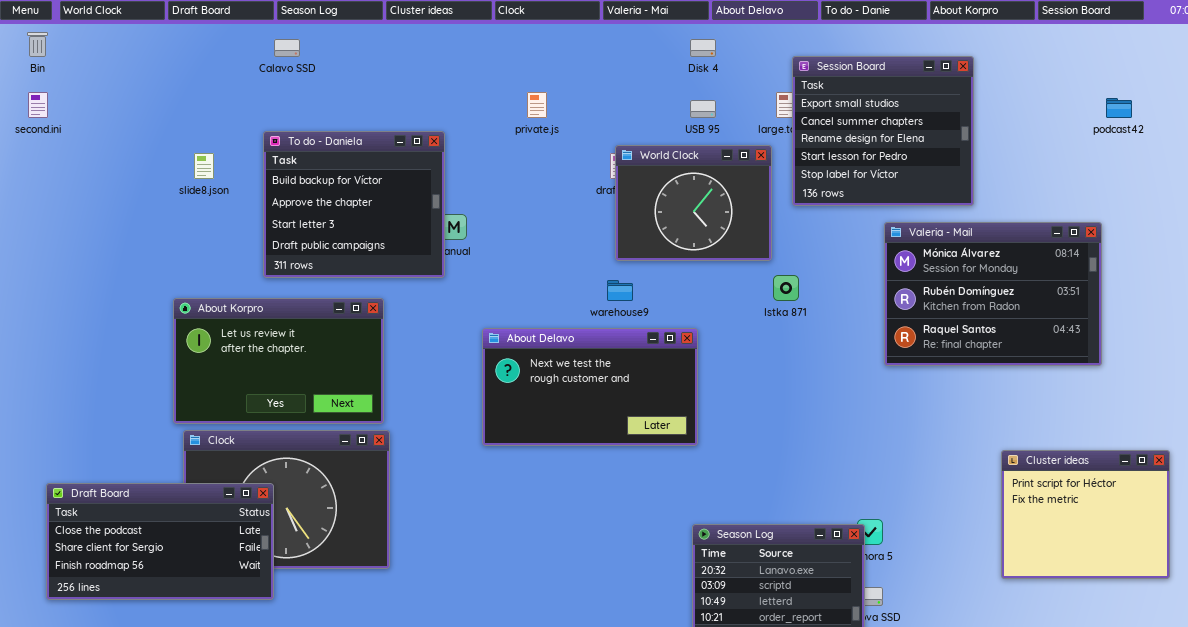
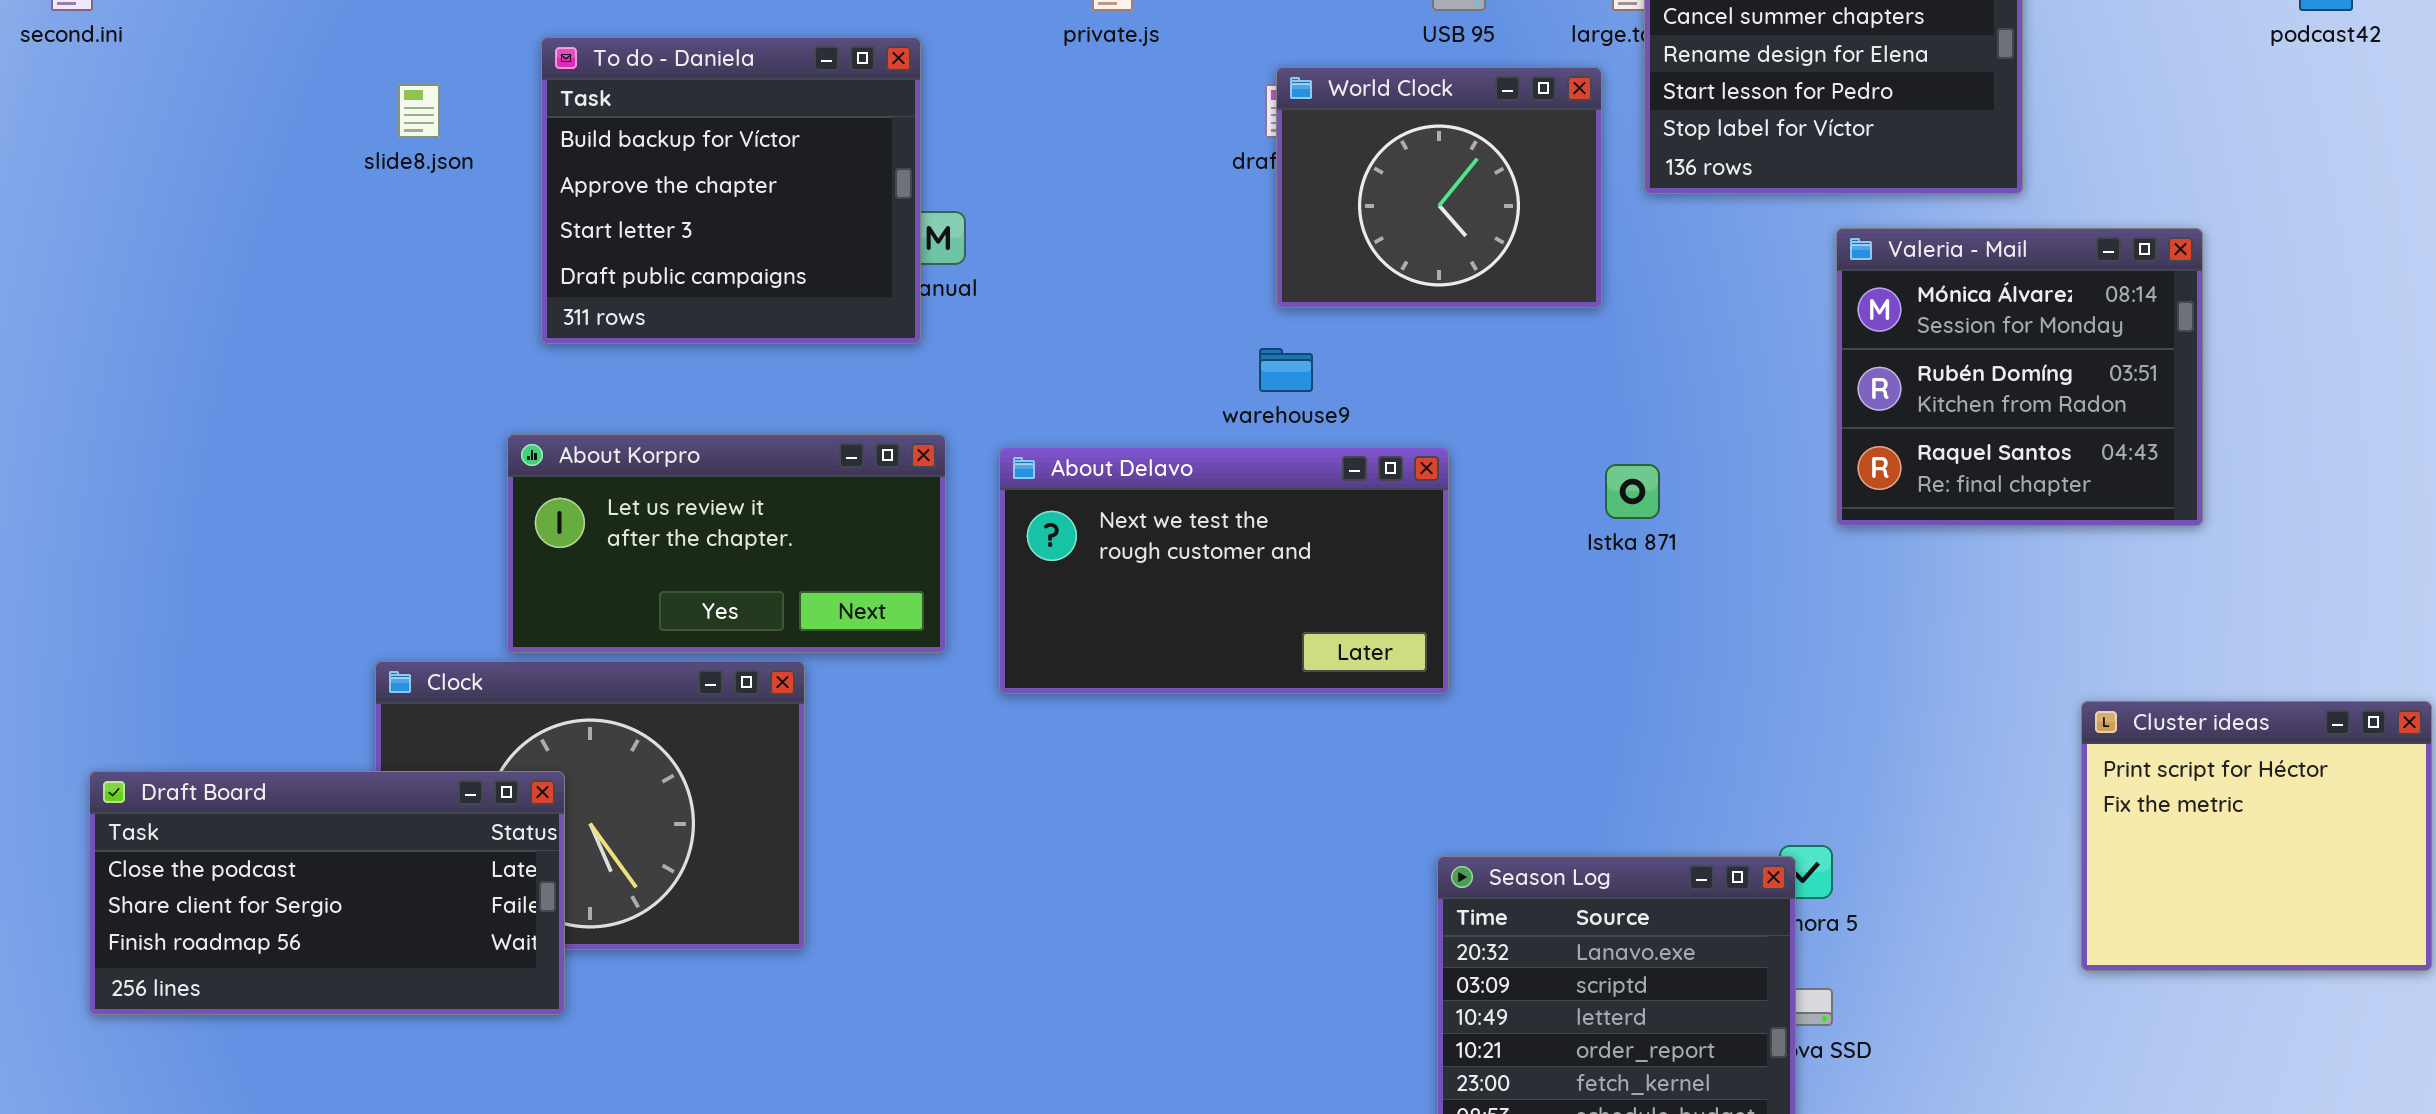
Valeria - Mail: [884,222,1102,366] -> [1836,228,2203,526], resized
Istka 871: [773,275,799,301] -> [1605,464,1660,519], moved
About Korpro: [173,298,384,424] -> [507,434,946,653], moved, resized

